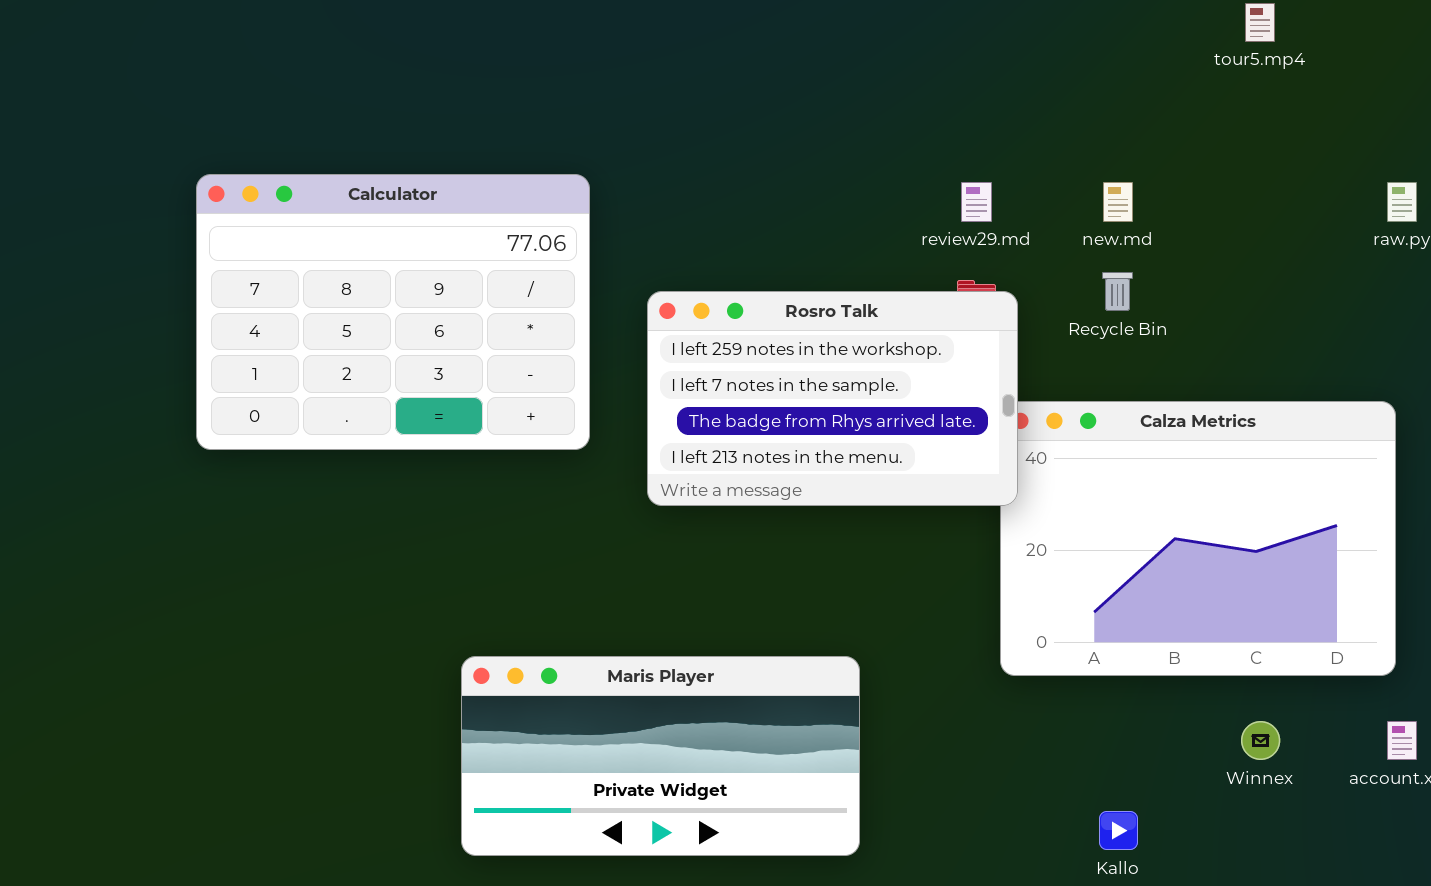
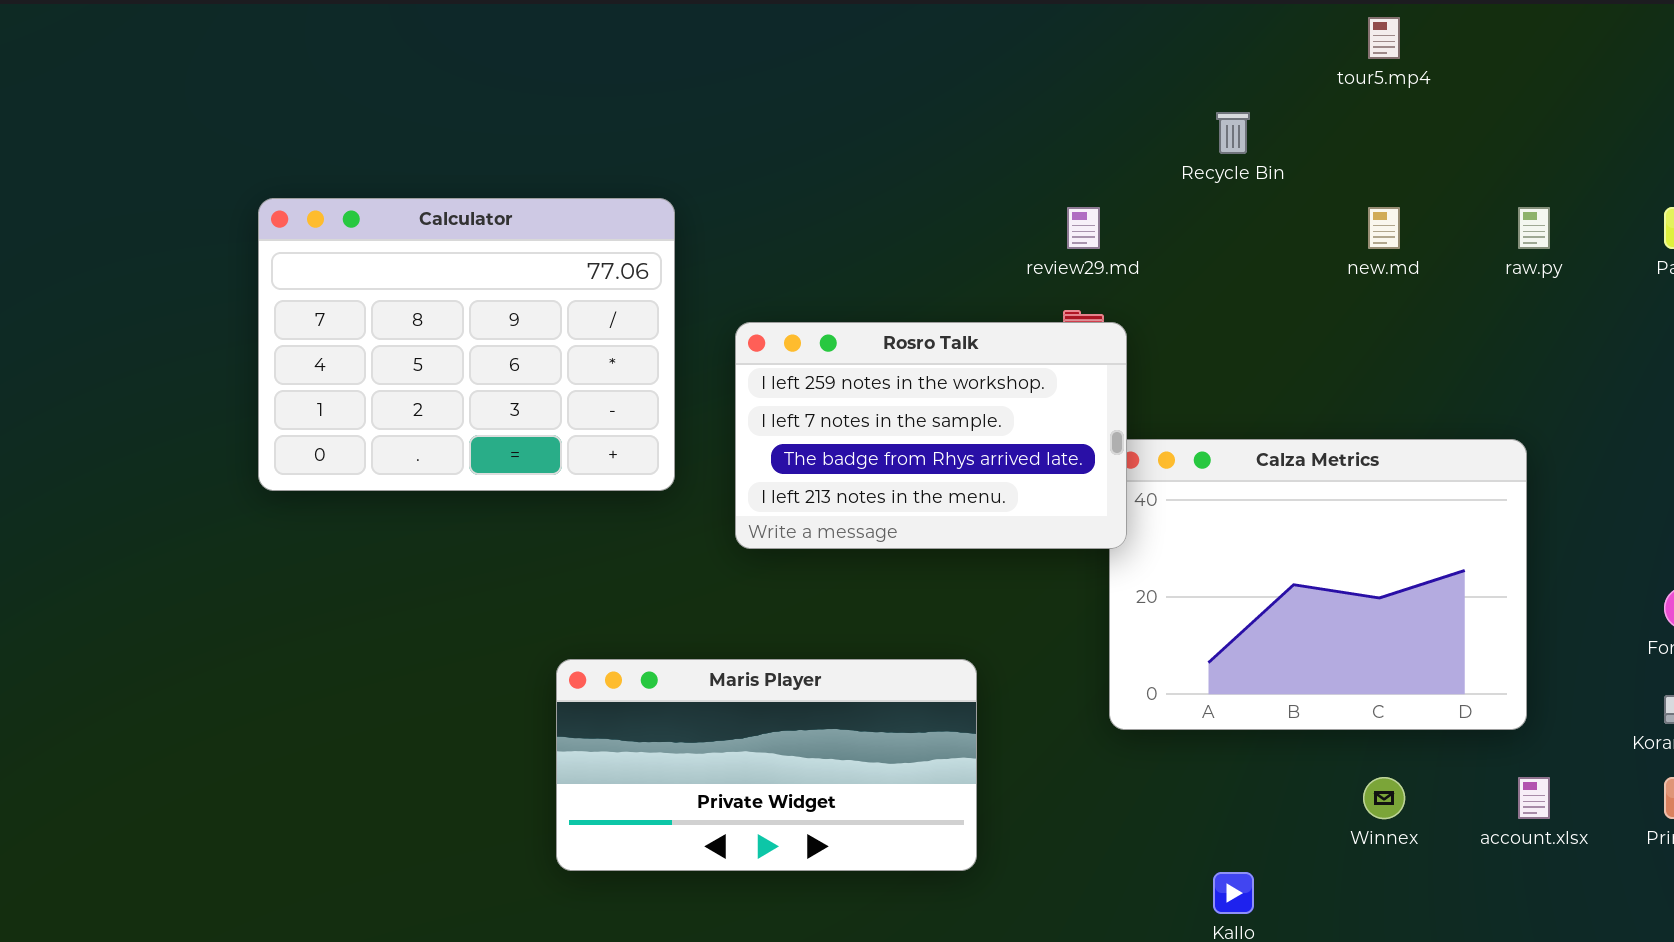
new.md: [1103,182,1133,222] -> [1368,207,1400,249], moved
Recycle Bin: [1102,272,1133,311] -> [1216,112,1250,154], moved
Maris Player: [461,656,860,856] -> [556,659,977,871], moved

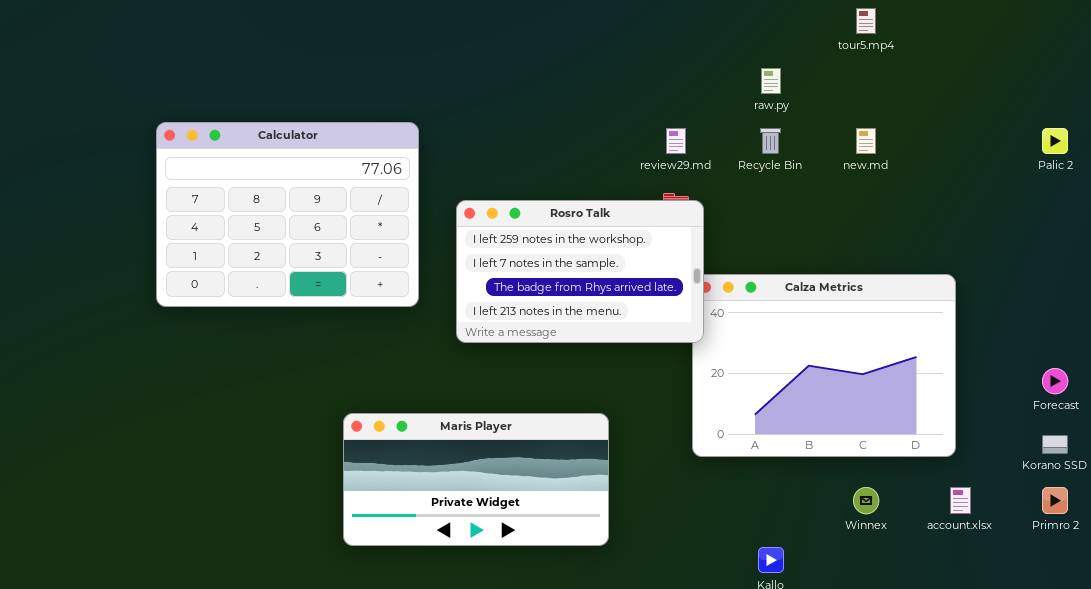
Recycle Bin: [1216,112,1250,154] -> [760,128,781,154], moved
raw.py: [1518,207,1550,249] -> [761,68,781,94], moved

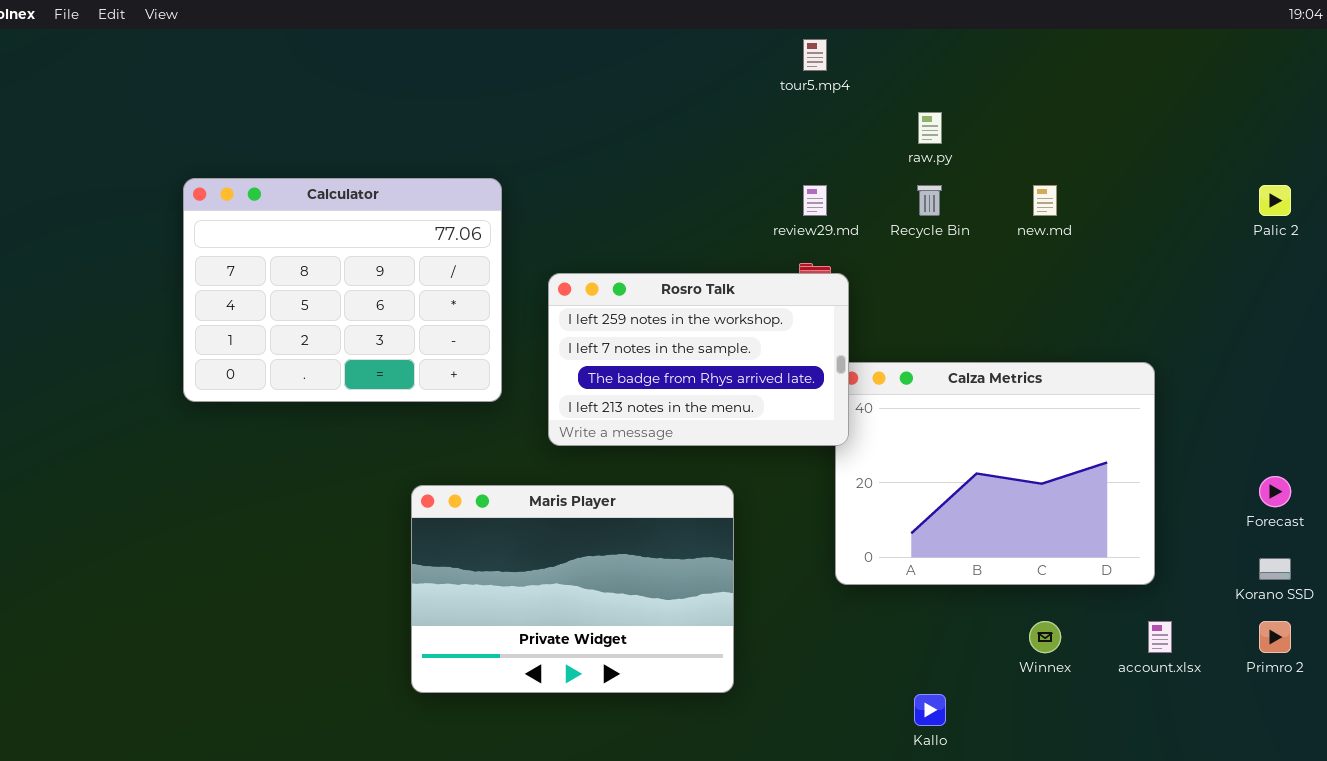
tour5.mp4: [856,8,876,34] -> [803,39,827,71], moved
Maris Player: [343,413,609,546] -> [411,485,734,693], resized

